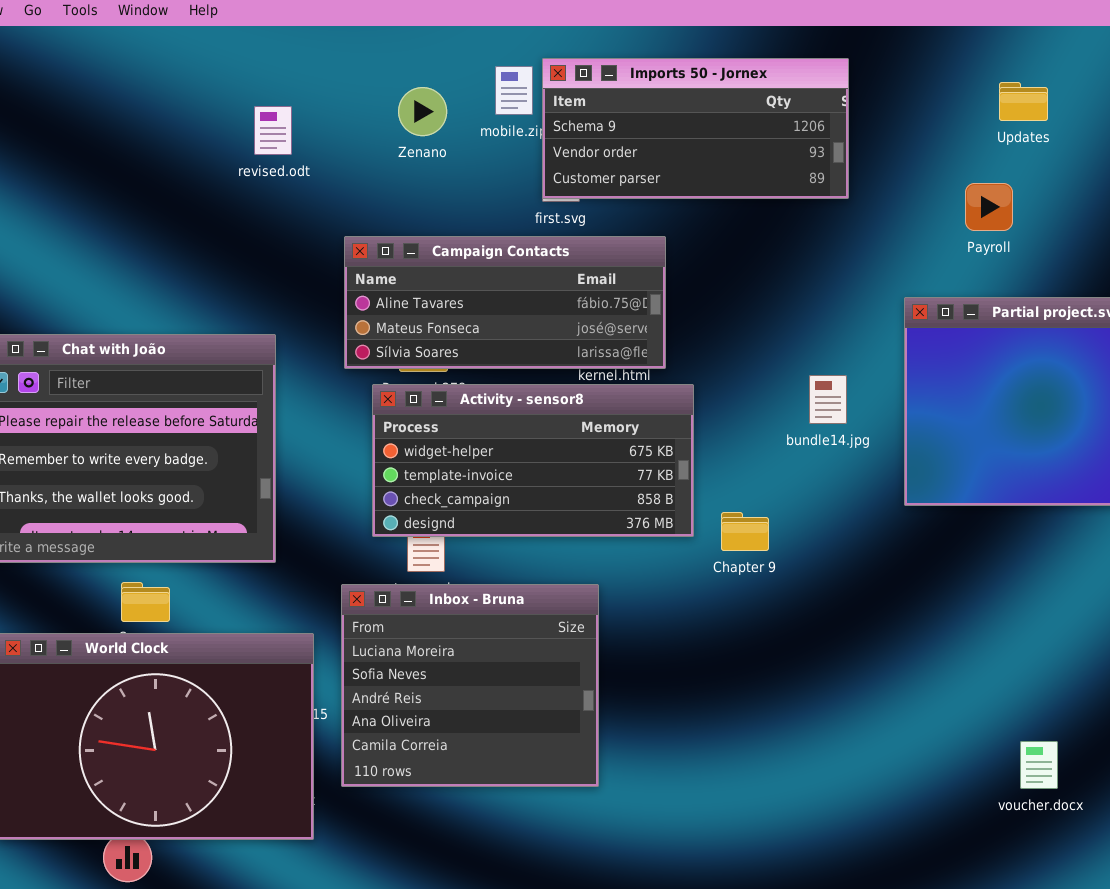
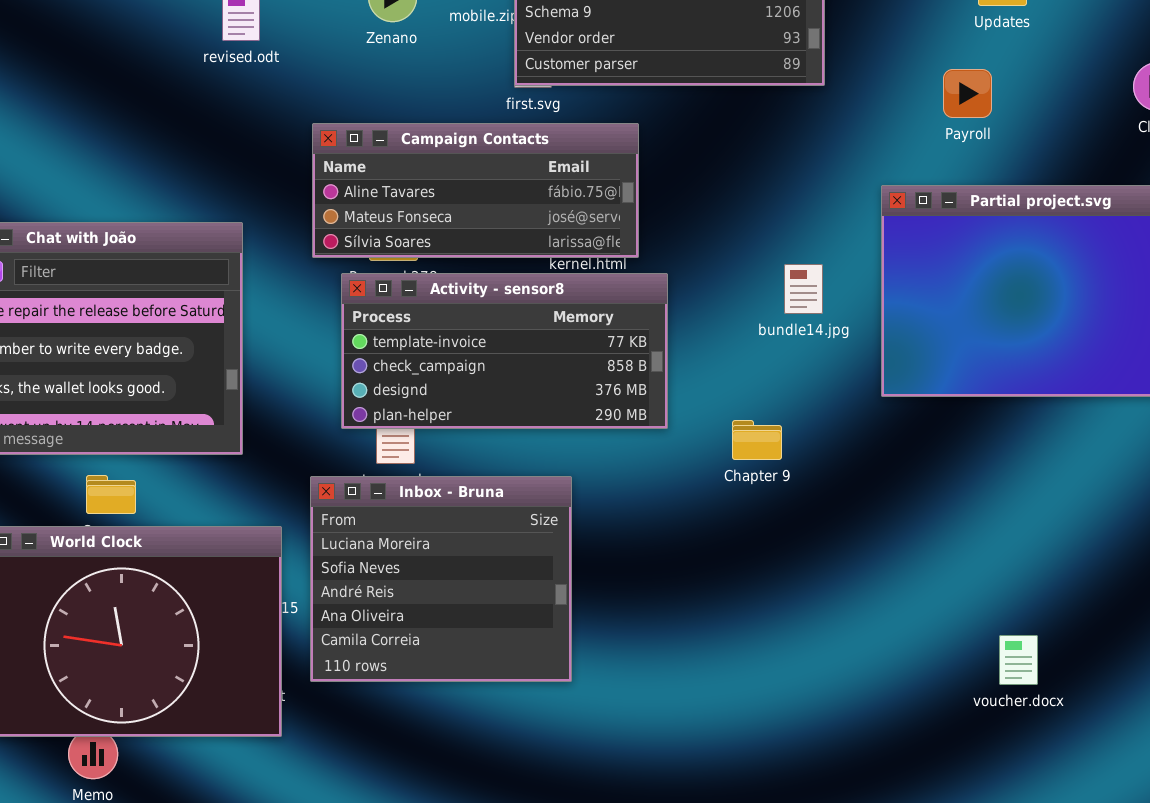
Activity - sensor8: [372,384,694,537] -> [341,273,668,429], scrolled down 1 row
Chapter 9: [721,512,769,551] -> [732,420,782,460], moved

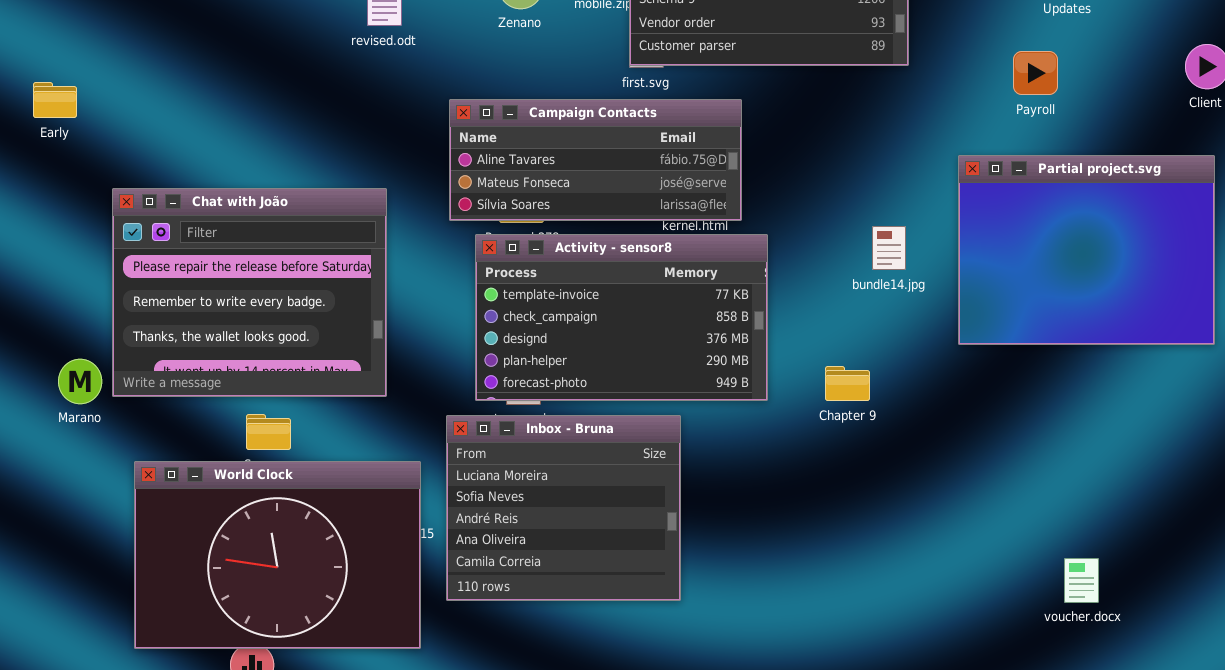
Activity - sensor8: [341,273,668,429] -> [475,234,768,401], resized

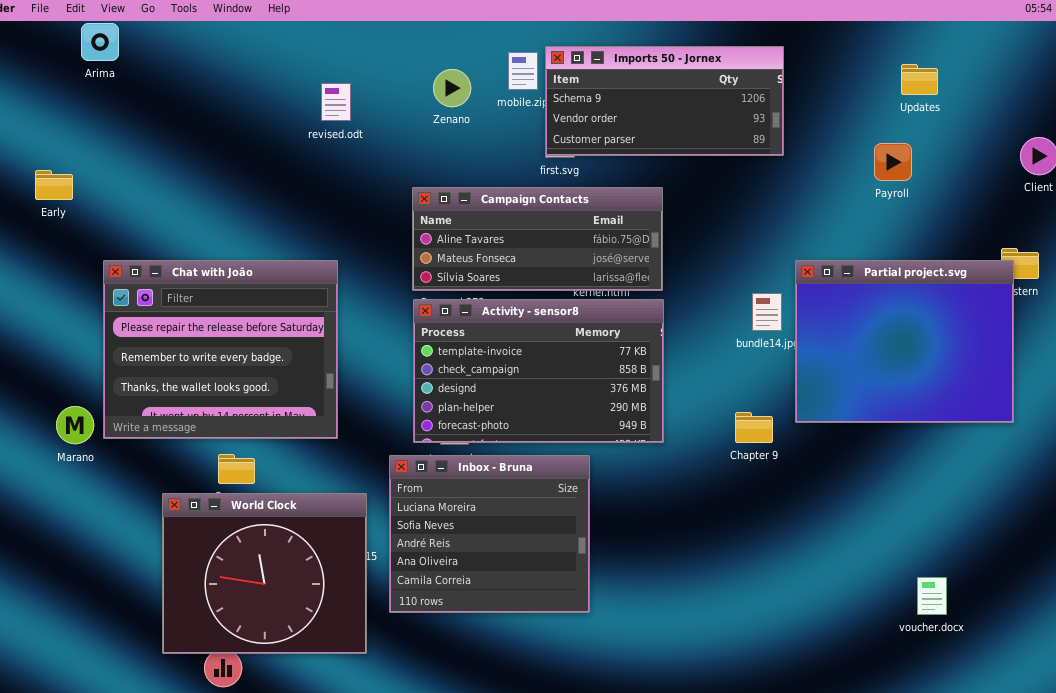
Campaign Contacts: [449,99,742,221] -> [412,187,663,291], moved
Partial project.svg: [958,155,1215,345] -> [795,260,1014,423], moved
Chapter 9: [825,366,870,401] -> [735,412,773,443], moved
World Clock: [134,461,421,649] -> [162,493,367,654], resized

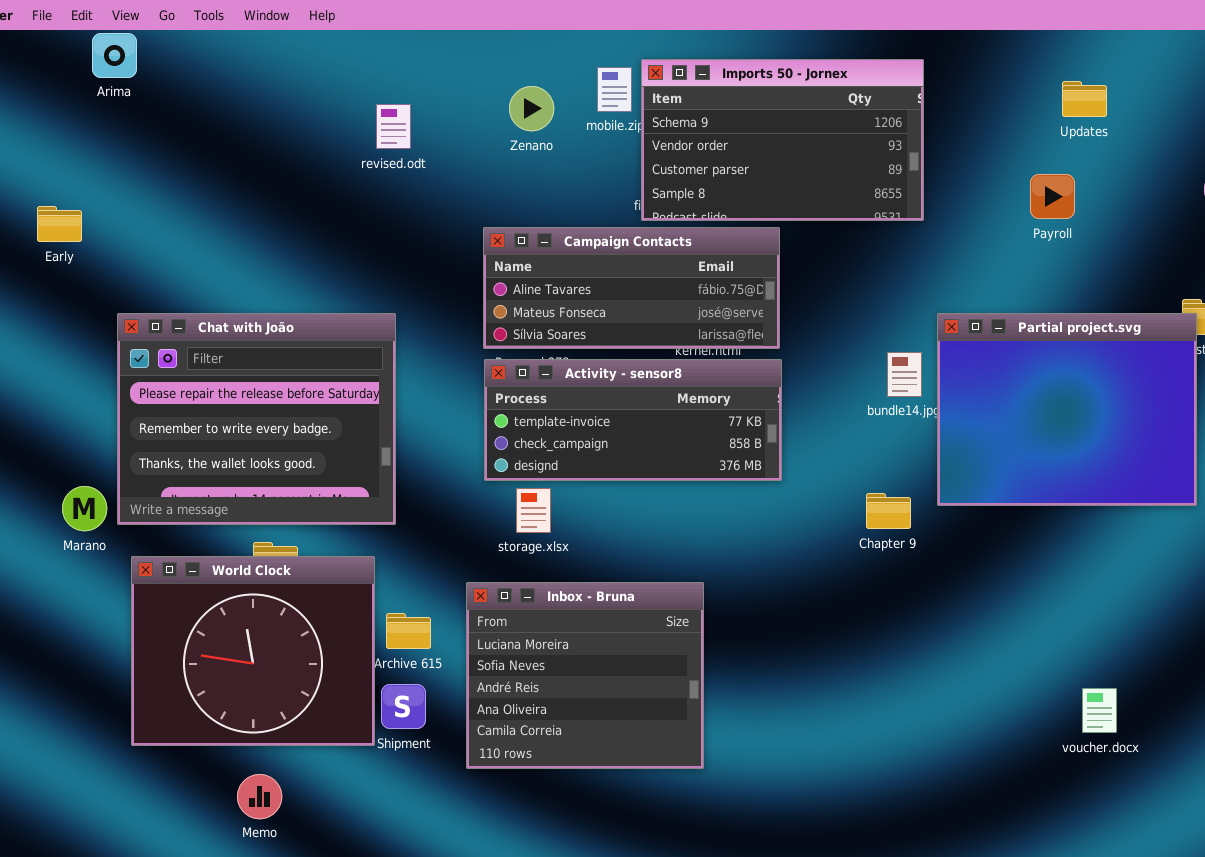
Imports 50 - Jornex: [545,46,784,156] -> [641,59,924,221], resized
Activity - sensor8: [413,299,664,443] -> [484,359,782,481], resized
Inbox - Bruna: [389,455,590,613] -> [466,582,704,769], moved
World Clock: [162,493,367,654] -> [131,556,375,746], moved

